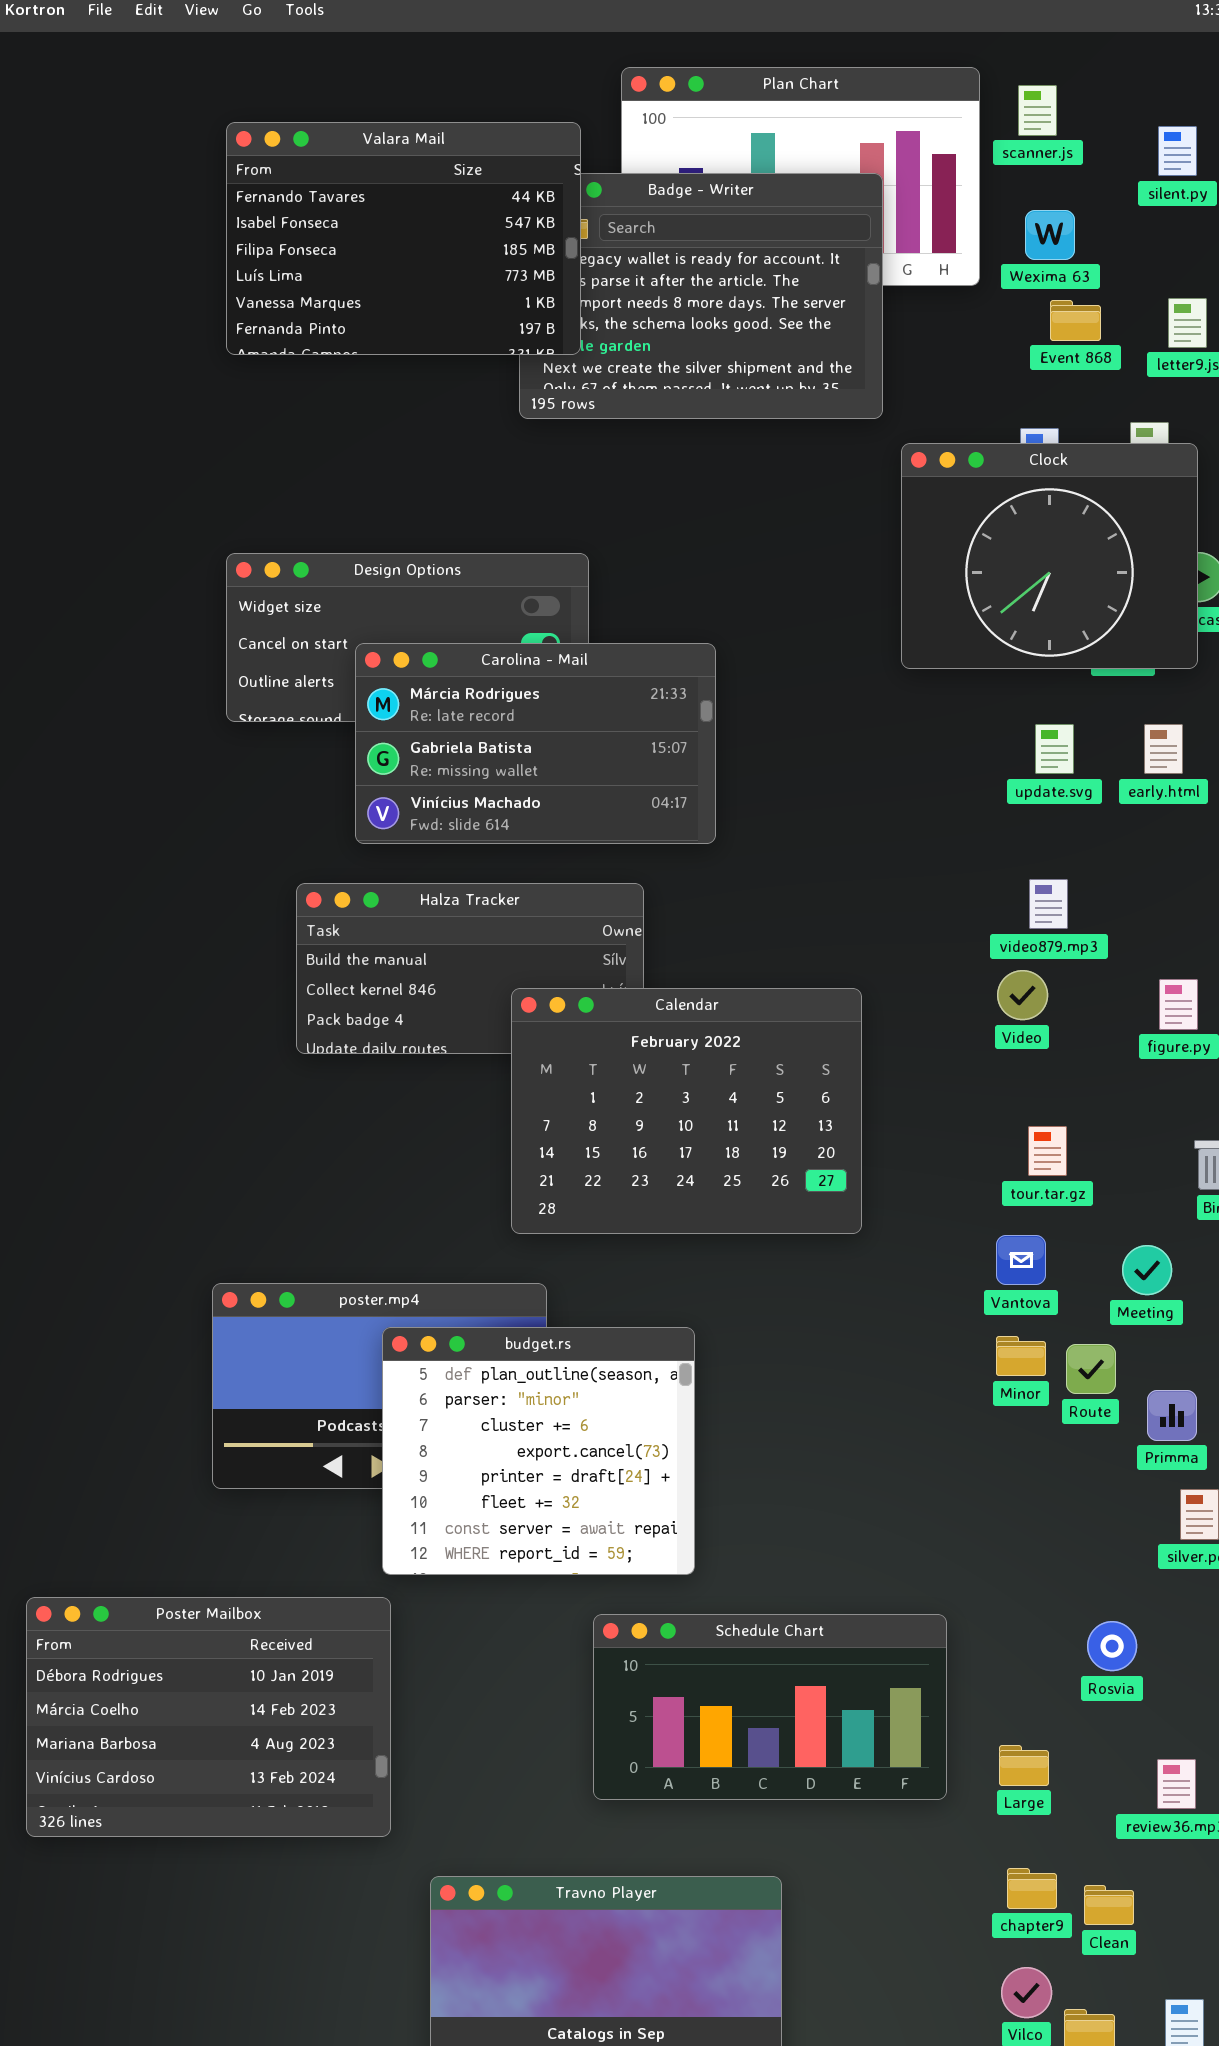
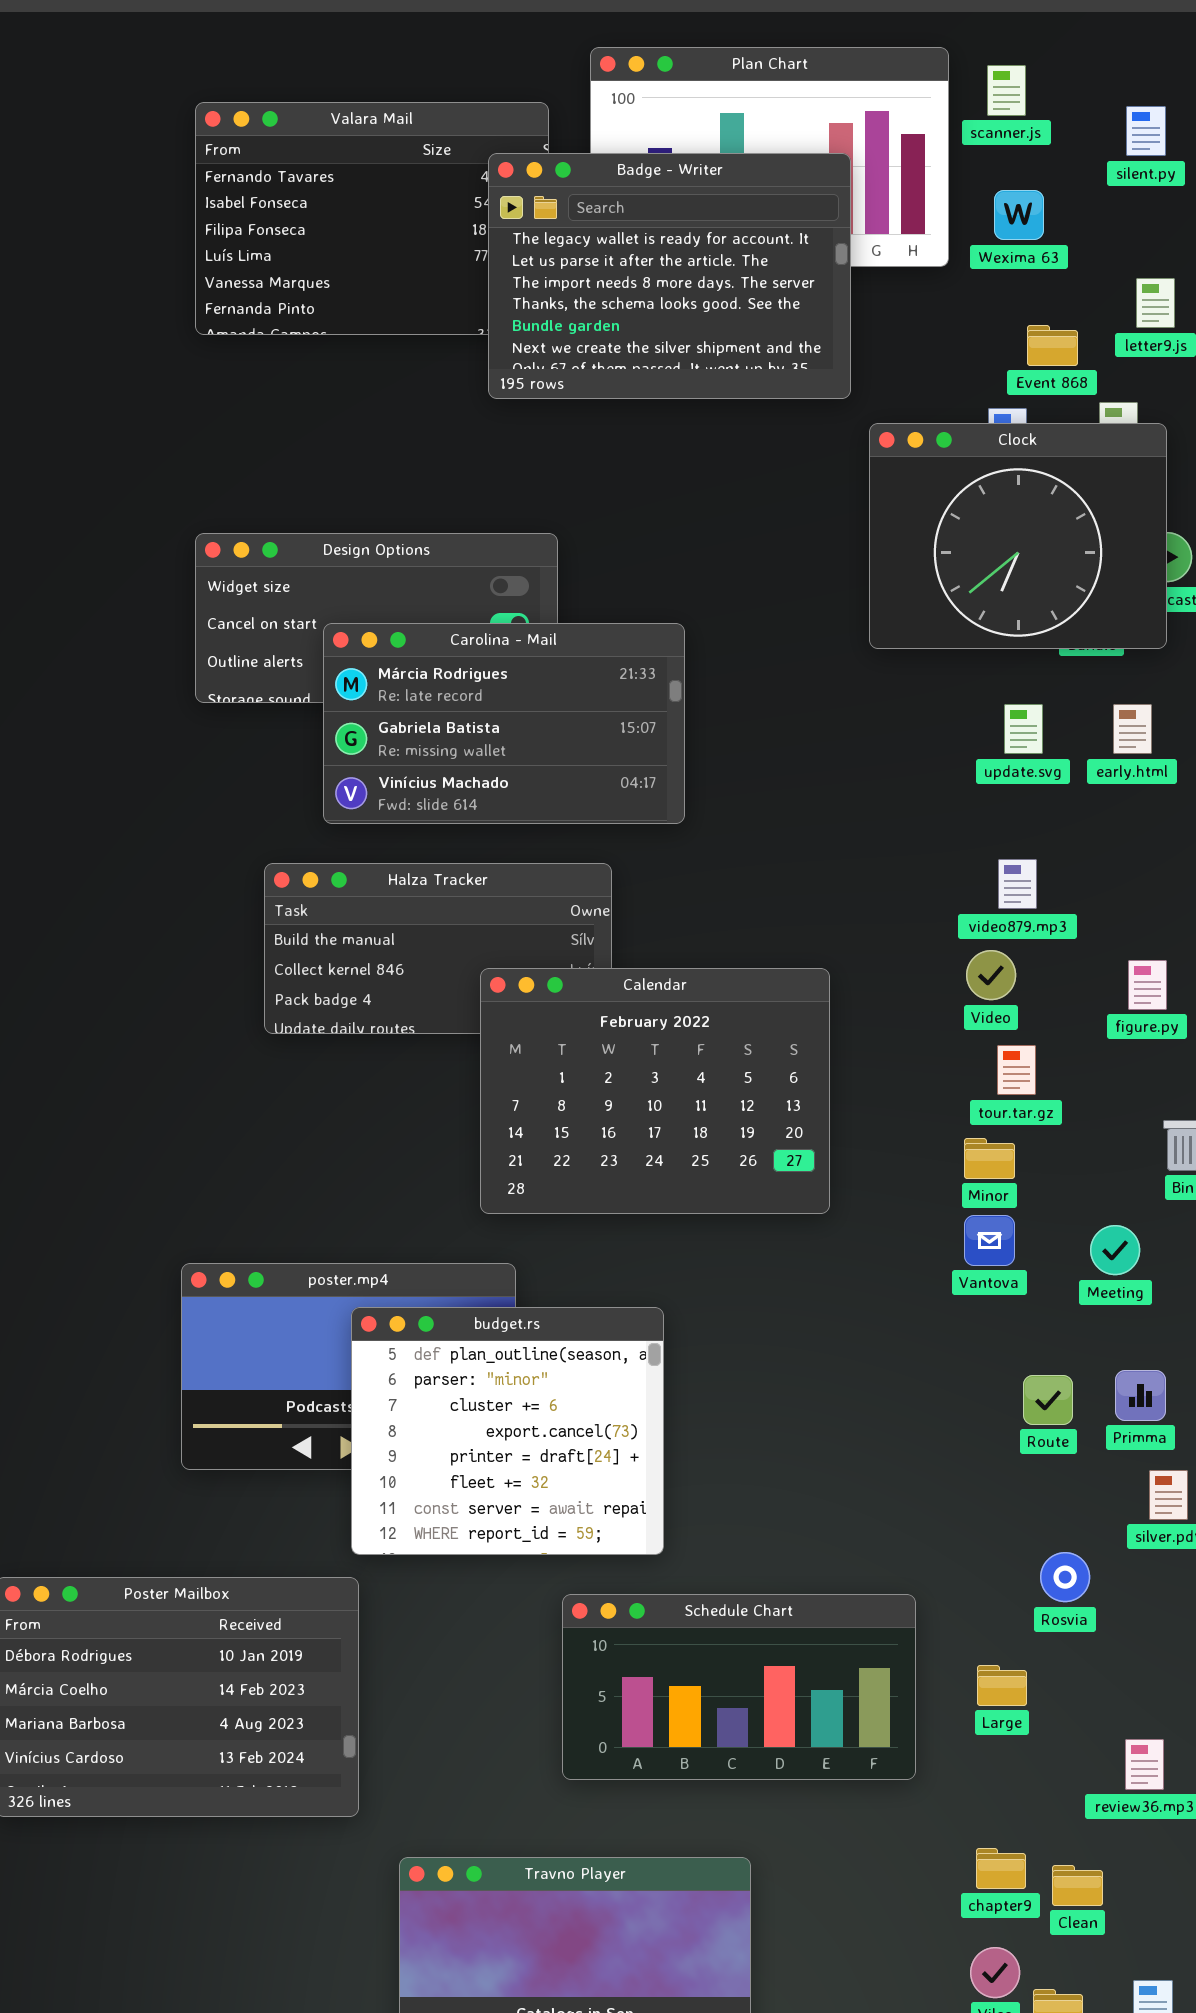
Badge - Writer: [519,173,883,419] -> [488,153,851,399], raised
Event 868: [1050,300,1101,341] -> [1027,325,1078,366], moved
tour.tar.gz: [1028,1126,1067,1176] -> [997,1045,1036,1095], moved
Minor: [996,1336,1046,1376] -> [964,1138,1015,1179], moved
Route: [1066,1344,1116,1394] -> [1023,1375,1073,1425], moved
Rosvia: [1087,1621,1137,1671] -> [1040,1552,1090,1602], moved
Large: [999,1745,1049,1786] -> [977,1665,1027,1706], moved

